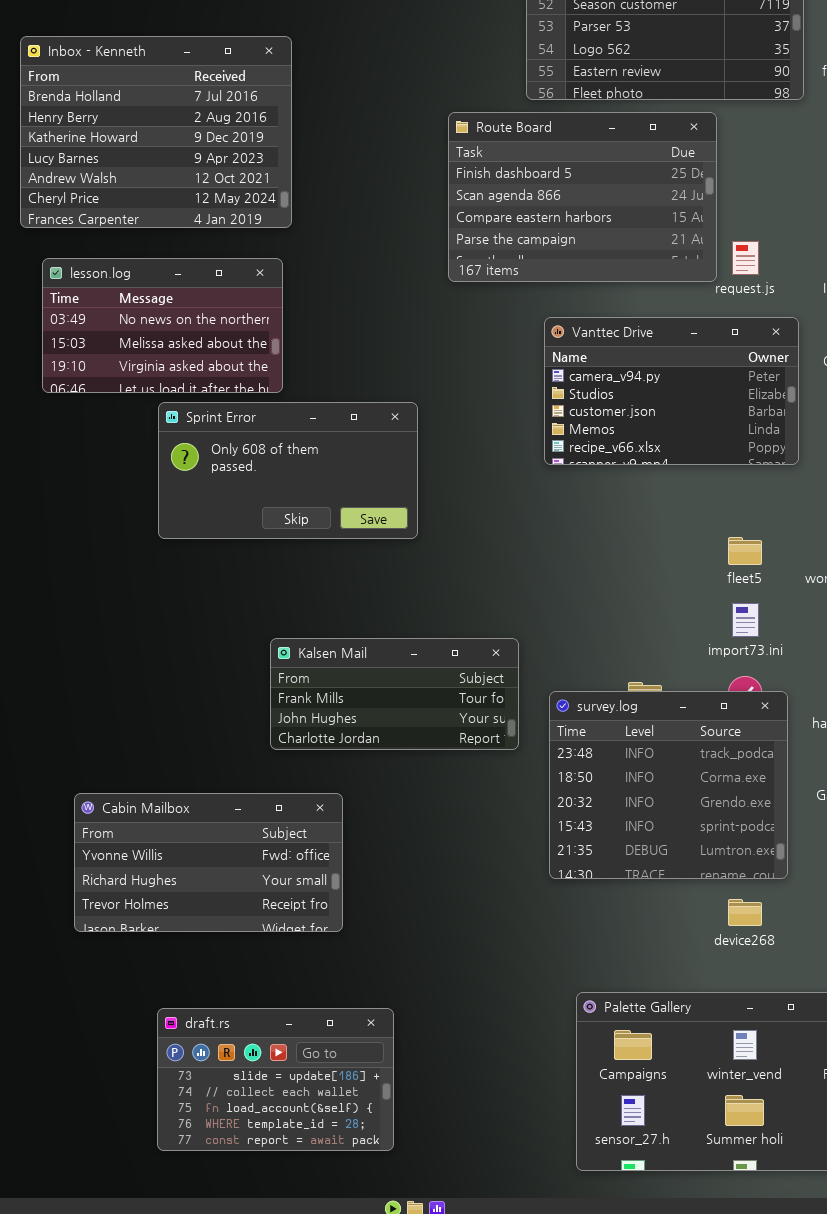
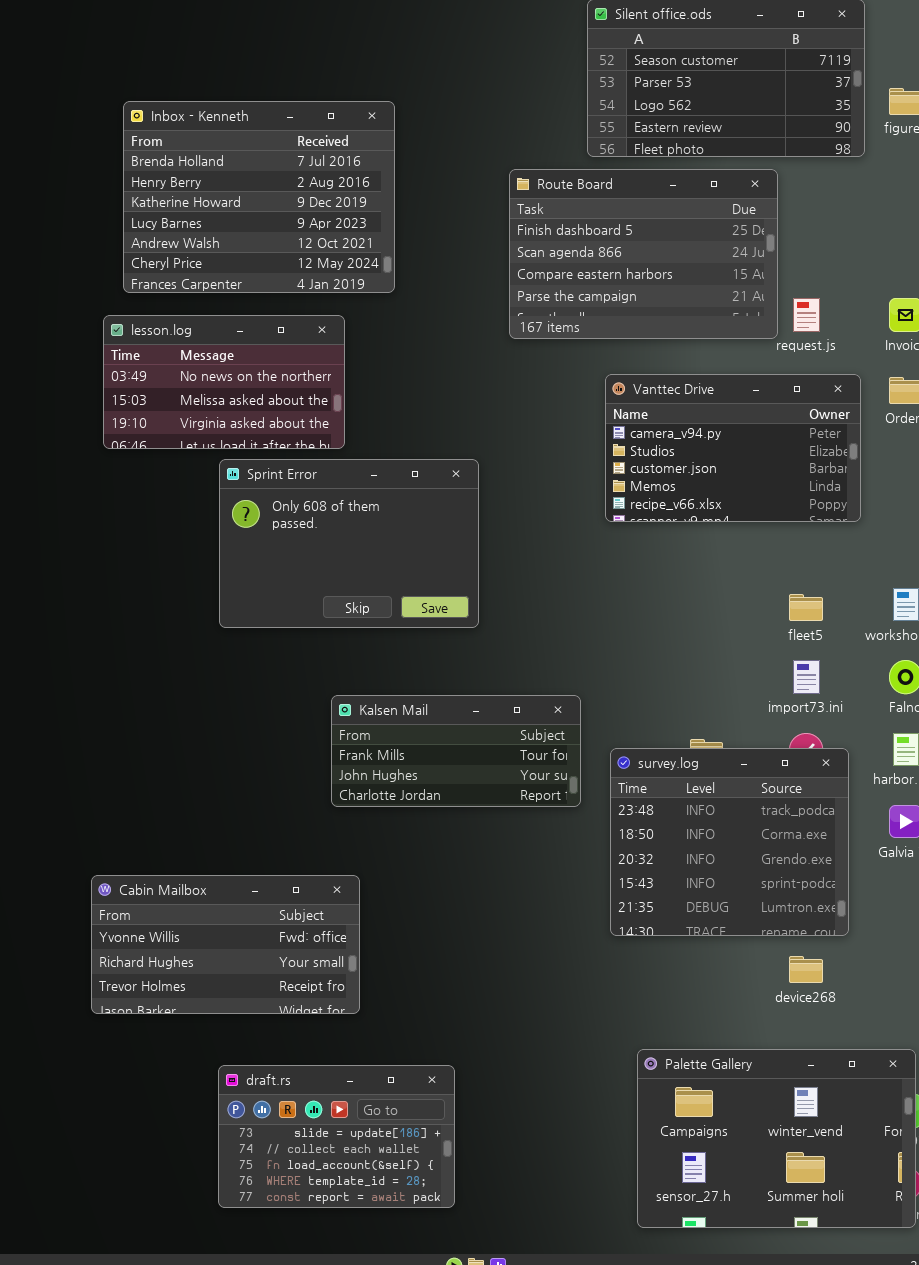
Inbox - Kenneth: [20,36,292,228] -> [123,101,395,293], moved
Sprint Error: [158,402,418,539] -> [219,459,479,628], resized
Cabin Mailbox: [74,793,343,932] -> [91,875,360,1014], moved

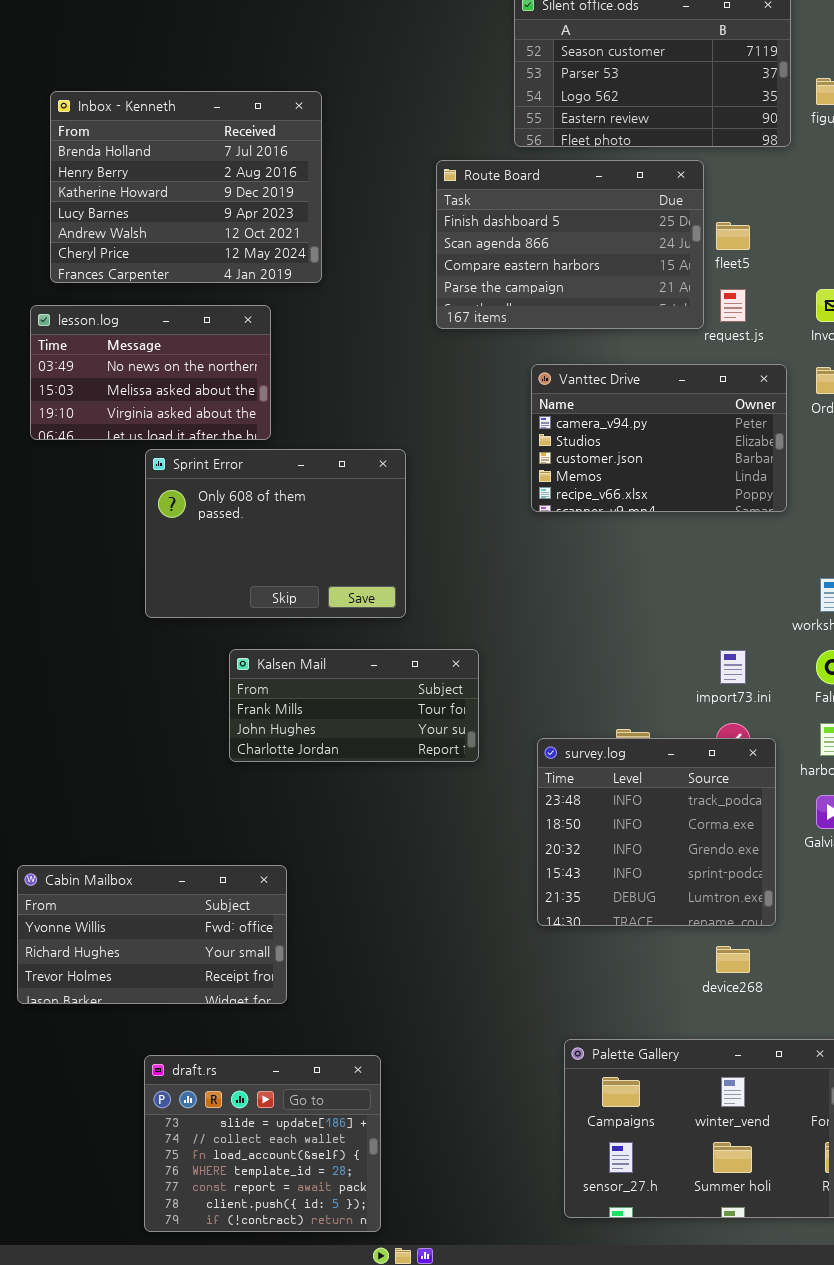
fleet5: [789,594,823,621] -> [716,222,750,250], moved
Kalsen Mail: [331,695,581,807] -> [229,649,479,762], moved
draft.rs: [218,1065,455,1208] -> [144,1055,381,1232], resized

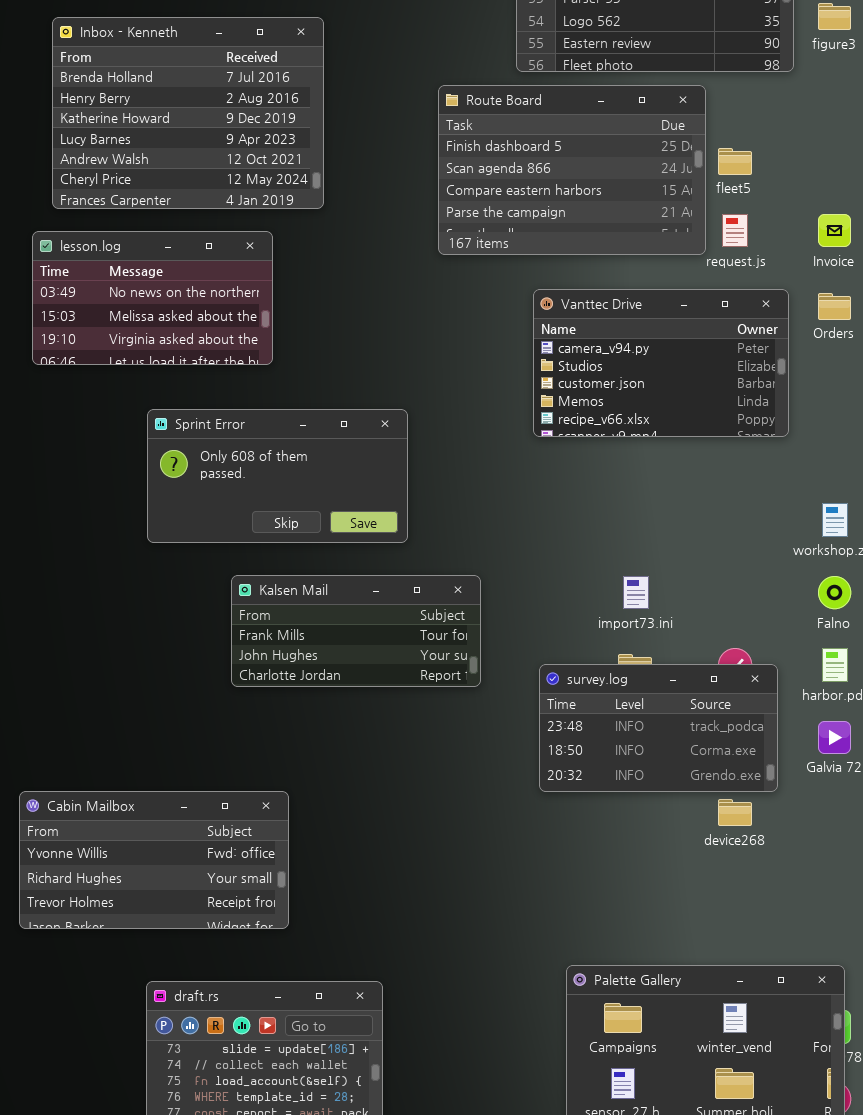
Sprint Error: [145,449,406,618] -> [147,409,408,543], resized
import73.ini: [720,650,746,684] -> [623,576,649,609], moved
survey.log: [537,738,776,926] -> [539,664,778,792], resized
device268: [716,946,750,973] -> [718,799,752,826], moved

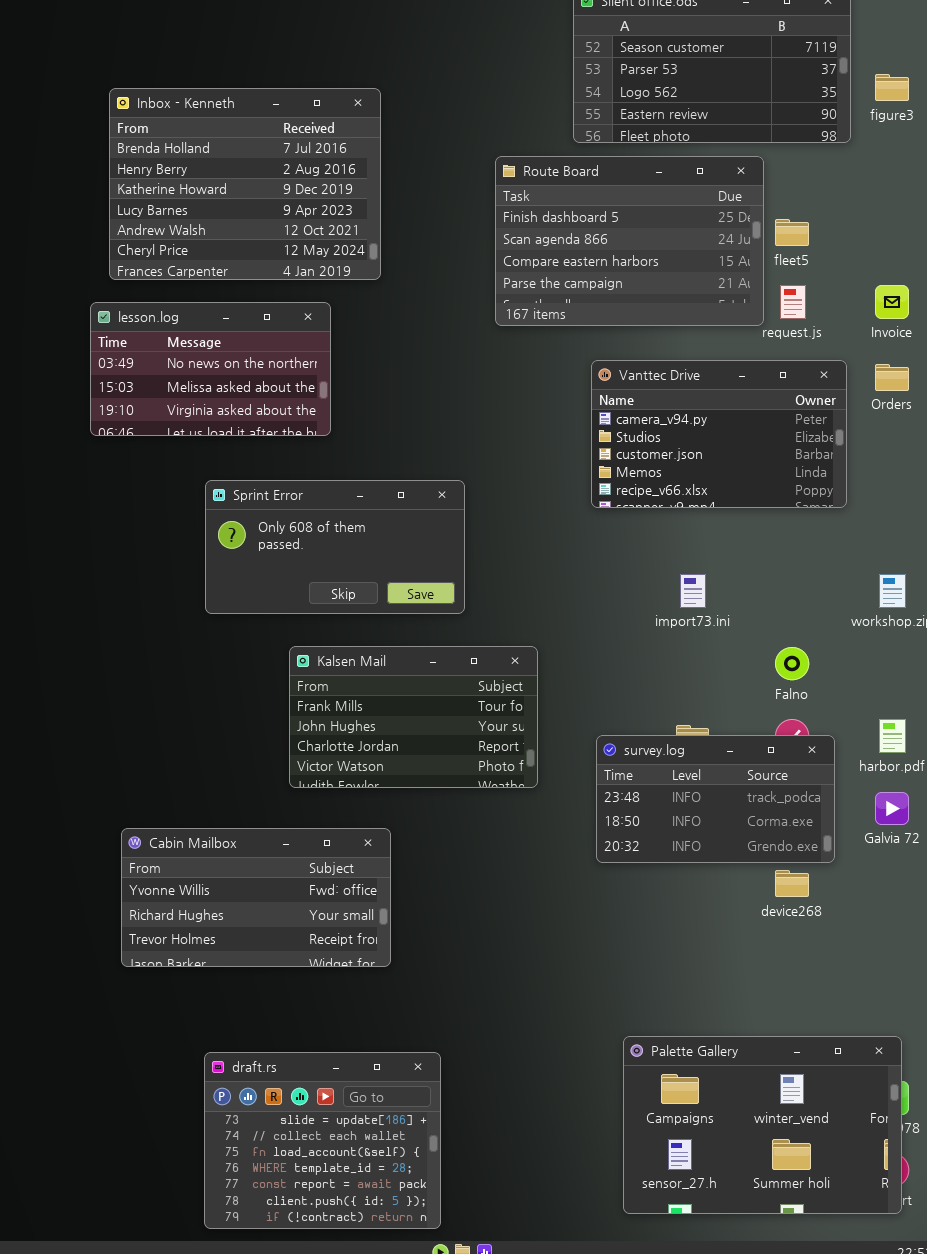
Kalsen Mail: [231,575,481,687] -> [289,646,538,788], resized
import73.ini: [623,576,649,609] -> [680,574,706,608], moved
Falno: [818,576,851,609] -> [775,647,809,680], moved
Cabin Mailbox: [19,791,289,929] -> [121,828,391,967], moved

